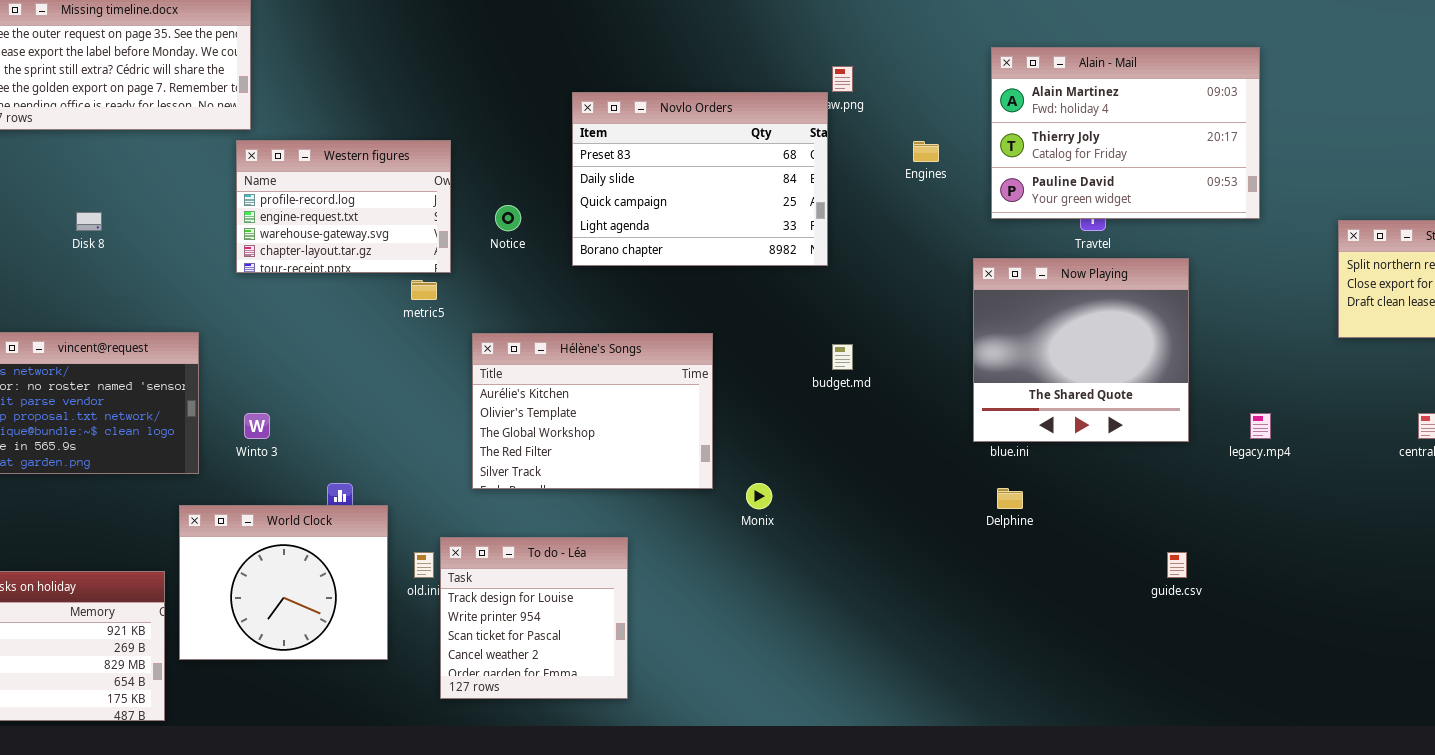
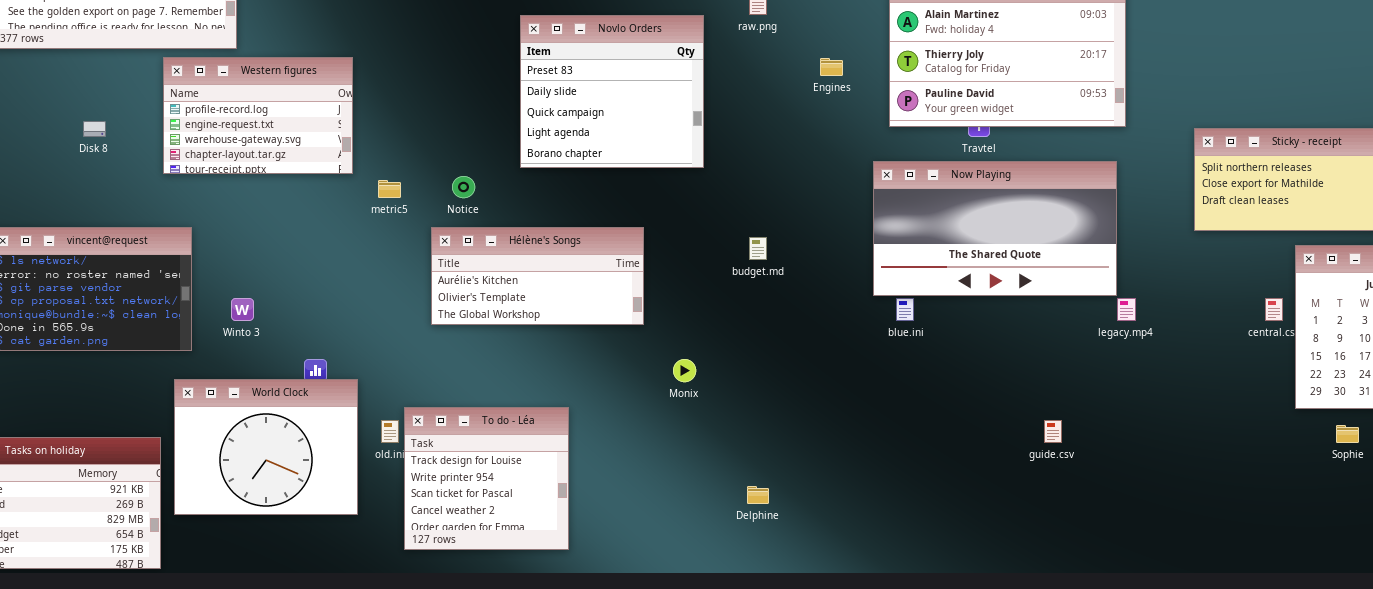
Novlo Orders: [572,92,828,266] -> [520,15,704,168], resized
Western figures: [236,140,451,273] -> [163,57,353,174], moved
Notice: [495,205,521,231] -> [452,176,475,198], moved
Now Playing: [973,258,1189,442] -> [873,161,1117,296], resized
Hélène's Songs: [472,333,713,489] -> [431,227,644,325], resized
Delphine: [997,488,1023,509] -> [747,486,769,504], moved

